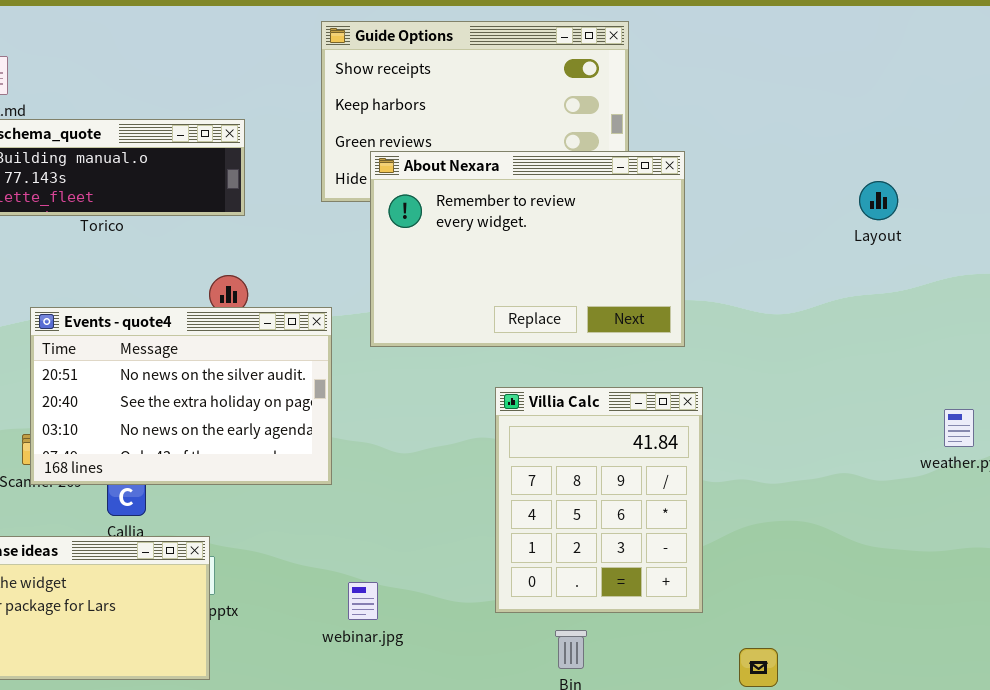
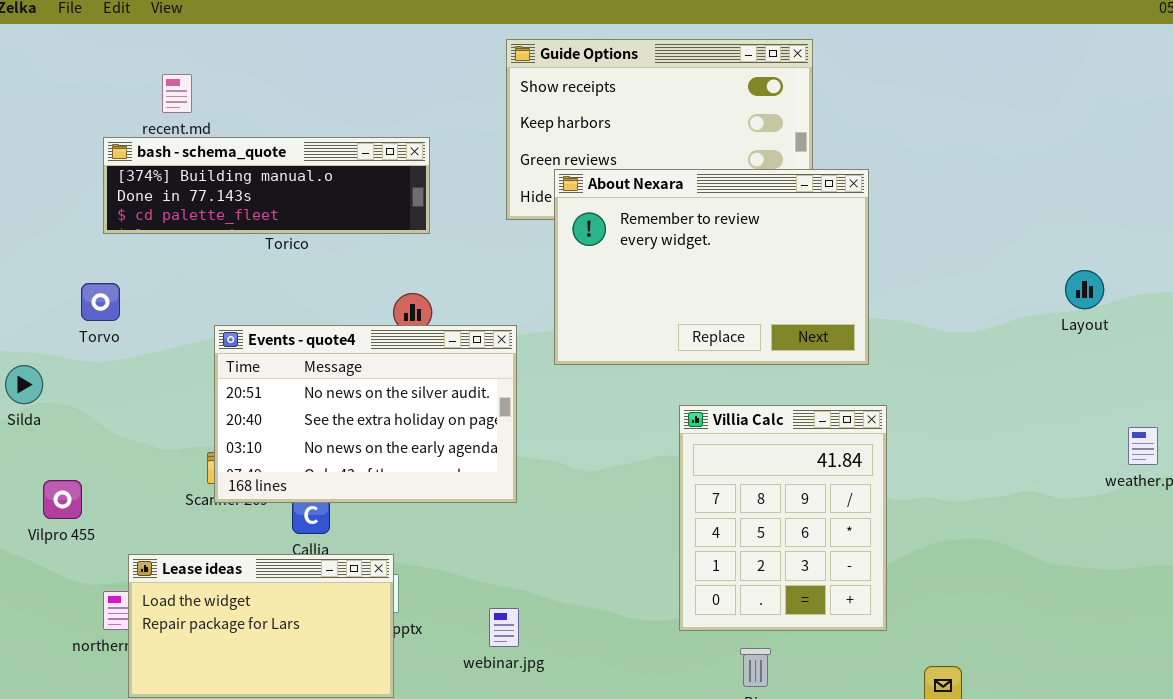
Layout: [859,181,898,220] -> [1065,270,1104,309], moved
webinar.jpg: [348,582,378,620] -> [489,608,519,647], moved

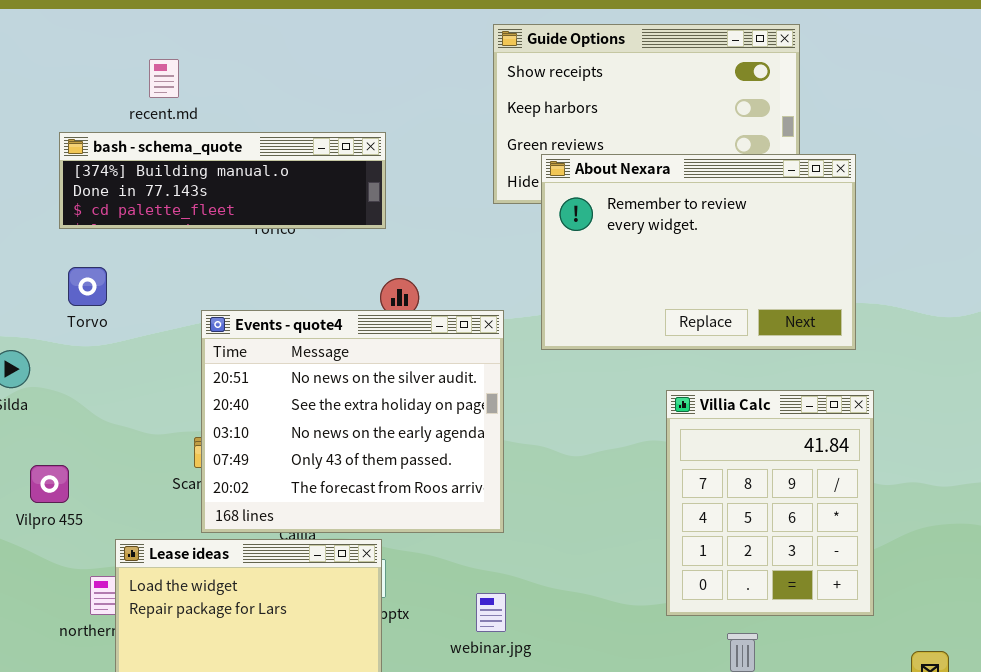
bash - schema_quote: [103,137,430,234] -> [59,132,386,229], moved
Events - quote4: [214,325,517,503] -> [201,310,504,533], resized

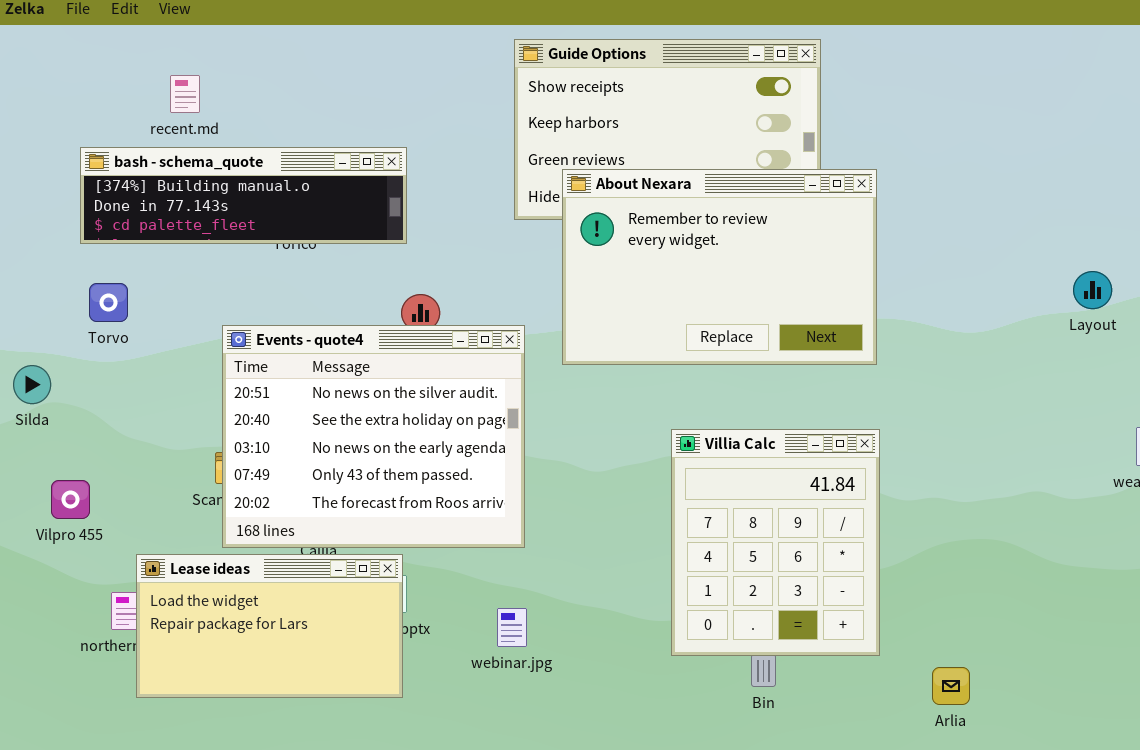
Villia Calc: [666,390,874,616] -> [671,429,880,656], moved

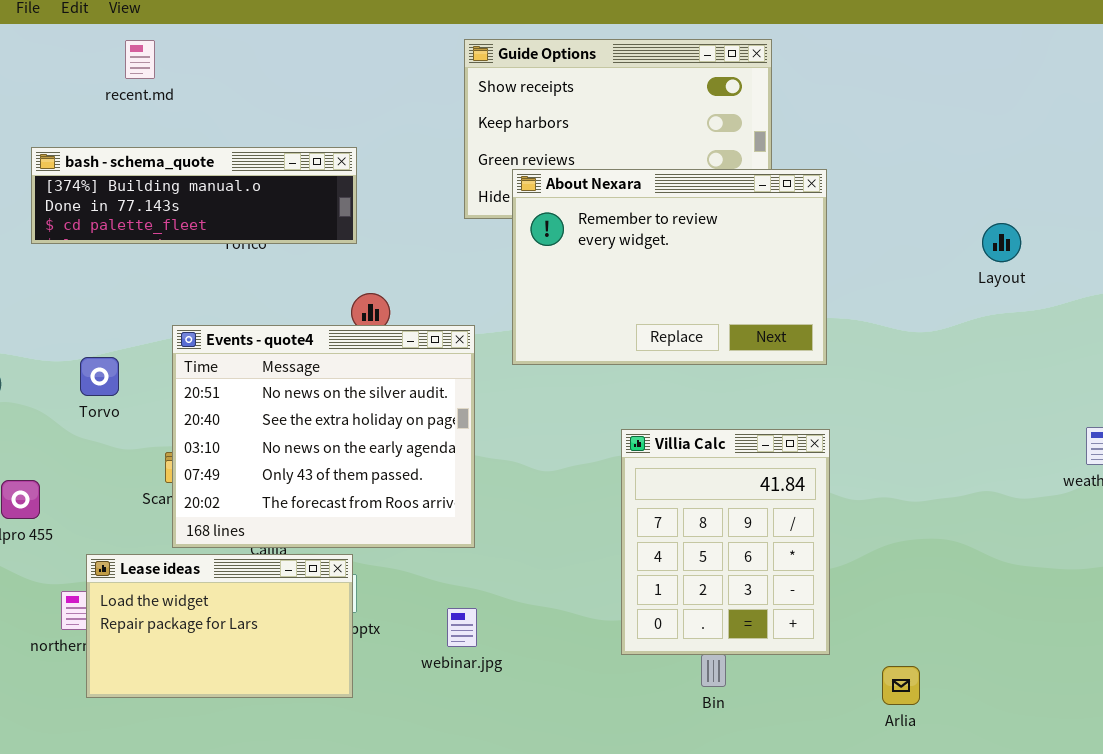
recent.md: [170,75,200,113] -> [125,40,155,79], moved
Layout: [1073,271,1112,309] -> [982,223,1021,262], moved
Torvo: [89,283,128,322] -> [80,357,119,396], moved

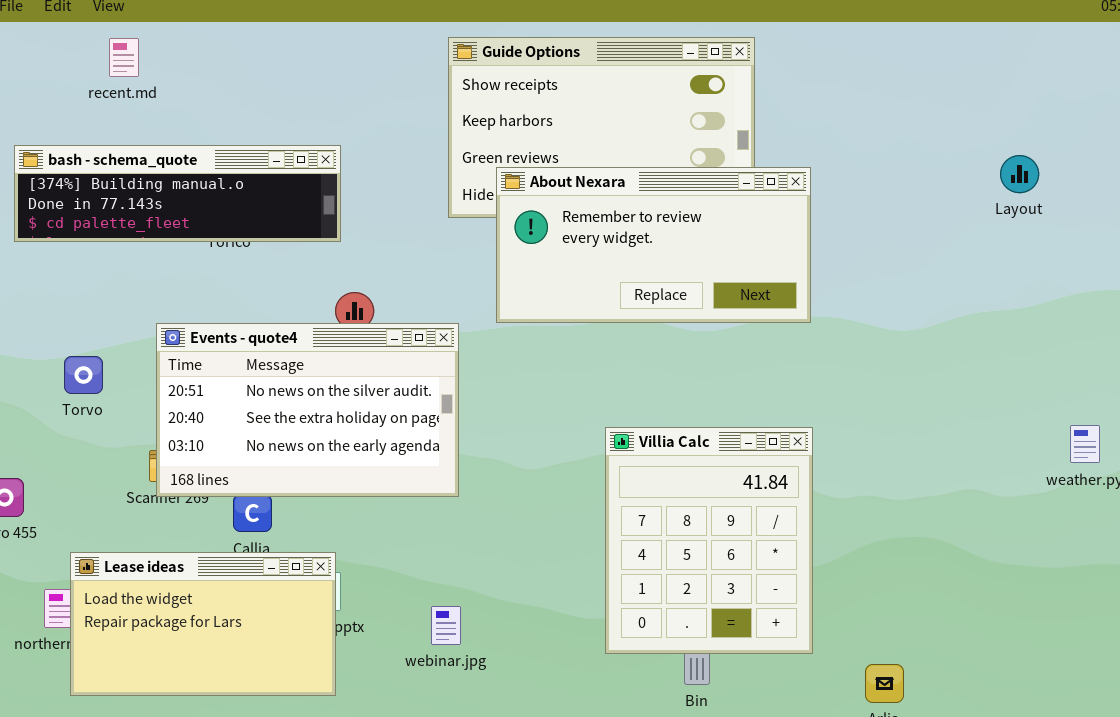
About Nexara: [512,169,827,365] -> [496,167,811,323], resized
Layout: [982,223,1021,262] -> [1000,155,1039,193], moved
Events - quote4: [172,325,475,548] -> [156,323,459,497], resized

